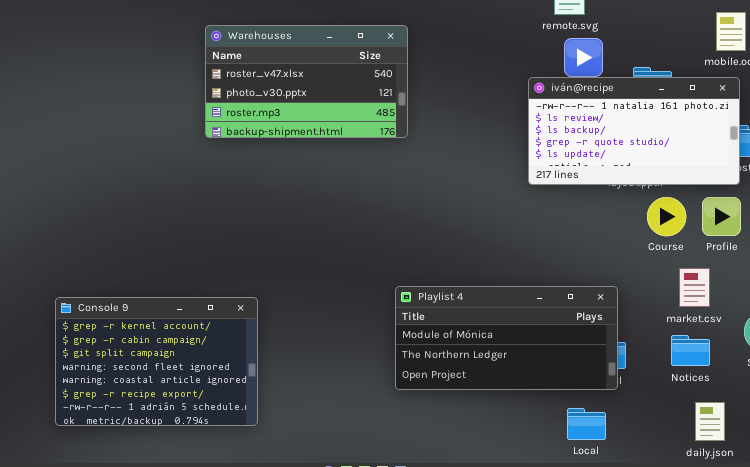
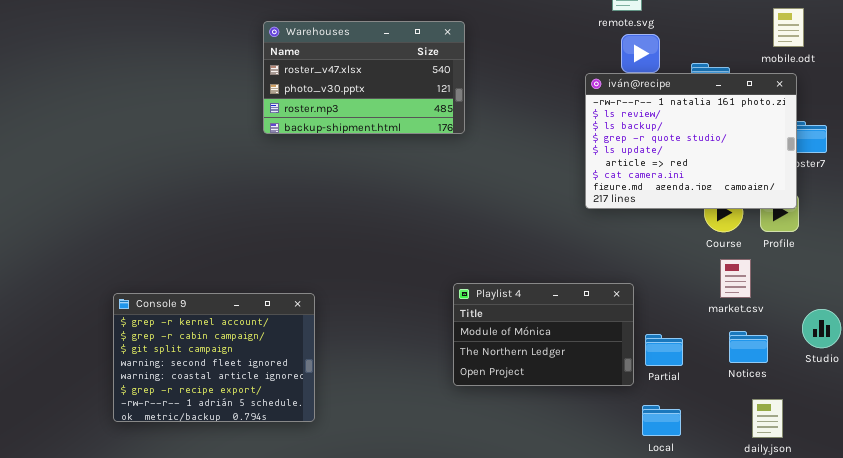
iván@recipe: [528,77,740,185] -> [585,73,797,209], resized
market.csv: [679,268,710,307] -> [720,259,751,298], moved
Playlist 4: [395,286,618,390] -> [453,283,634,386], resized
Local: [567,408,606,440] -> [642,405,681,436], moved

